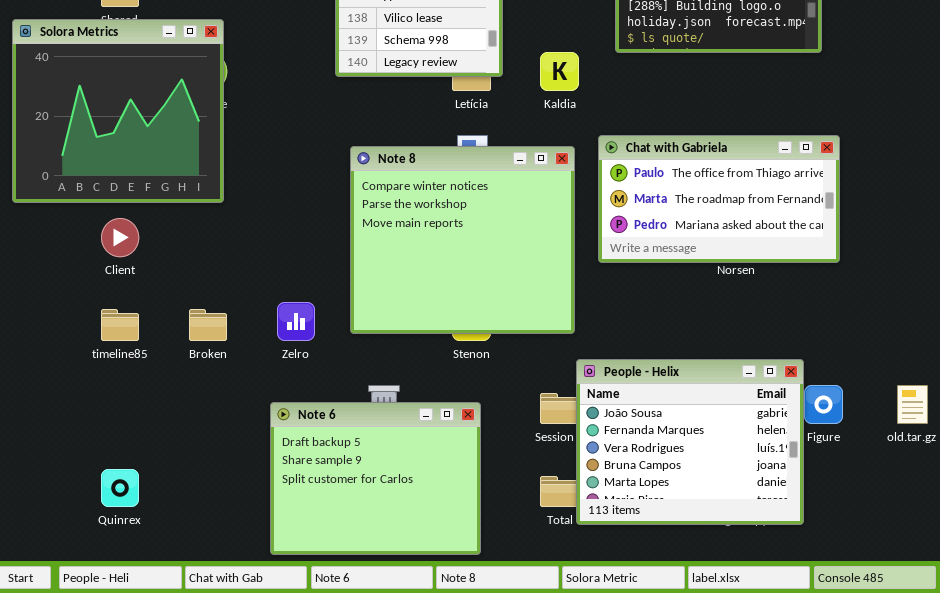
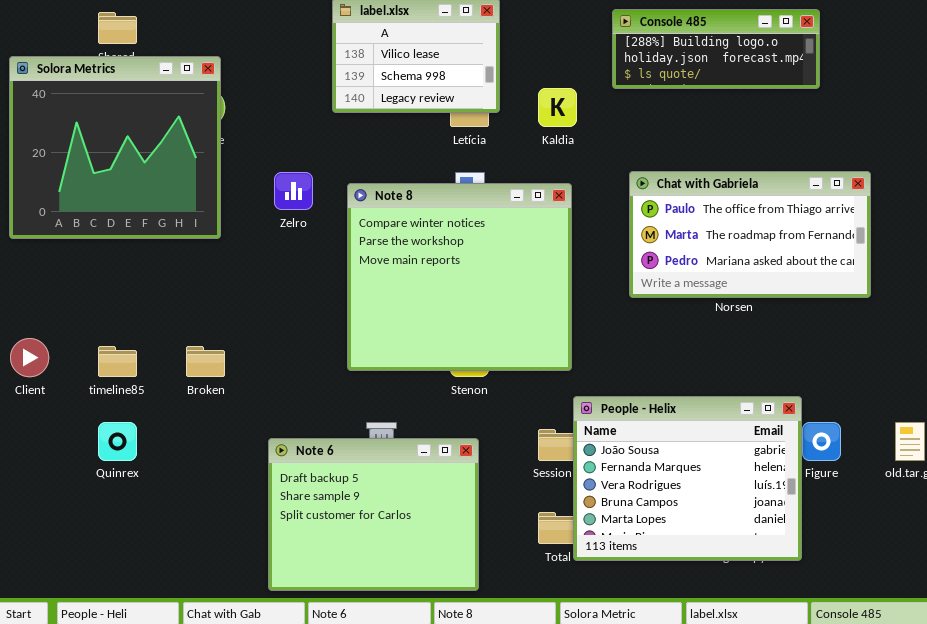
Chat with Gabriela: [598,135,840,263] -> [629,171,871,298], moved
Client: [101,218,139,257] -> [10,338,49,377], moved
Zelro: [277,302,315,341] -> [274,172,313,210], moved
Quinrex: [101,469,139,507] -> [98,422,137,461], moved

